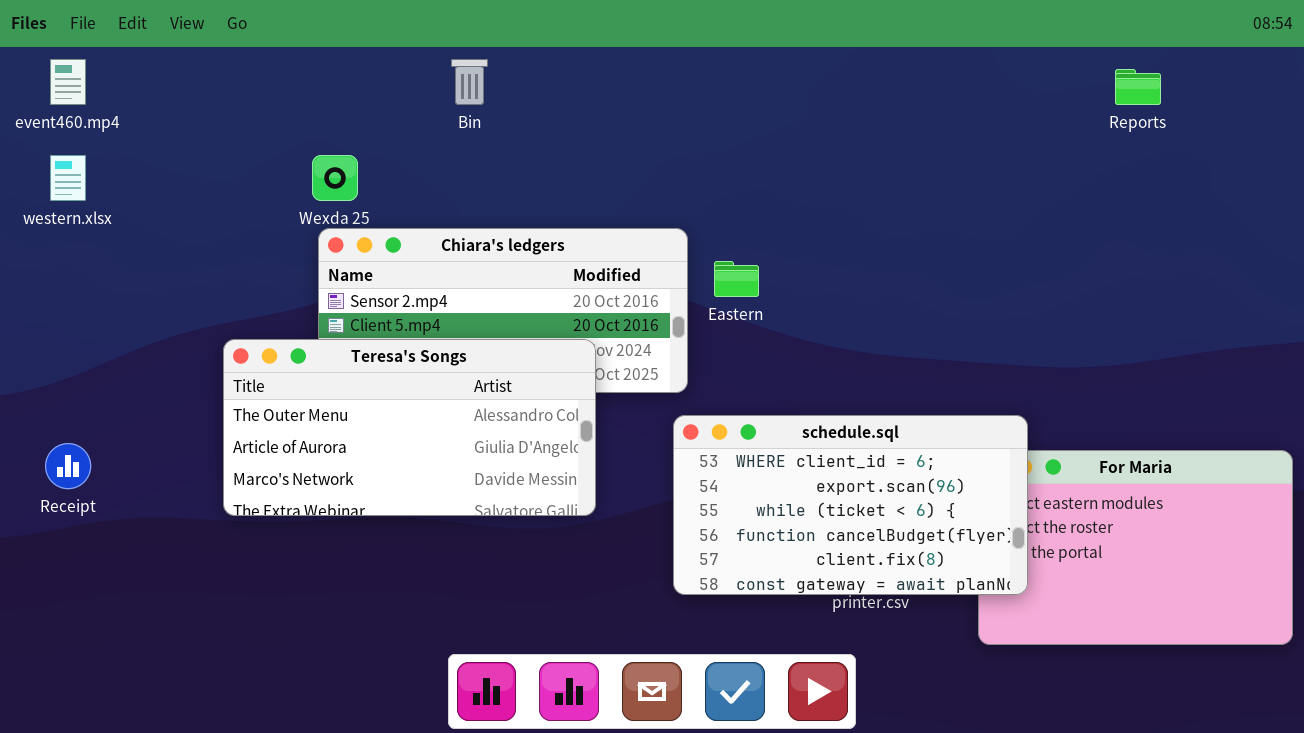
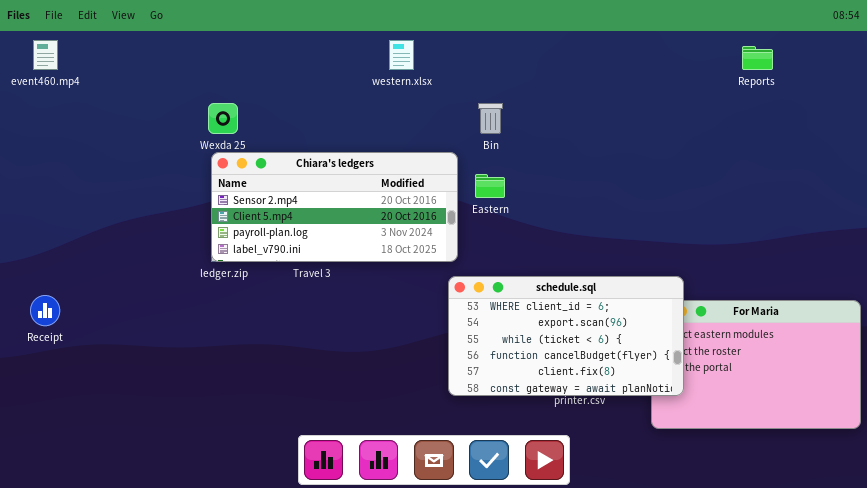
Bin: [451,59,488,105] -> [478,103,503,134], moved
western.xlsx: [50,155,86,201] -> [389,40,414,70], moved
Teresa's Songs: [223,339,596,516] -> none, closed

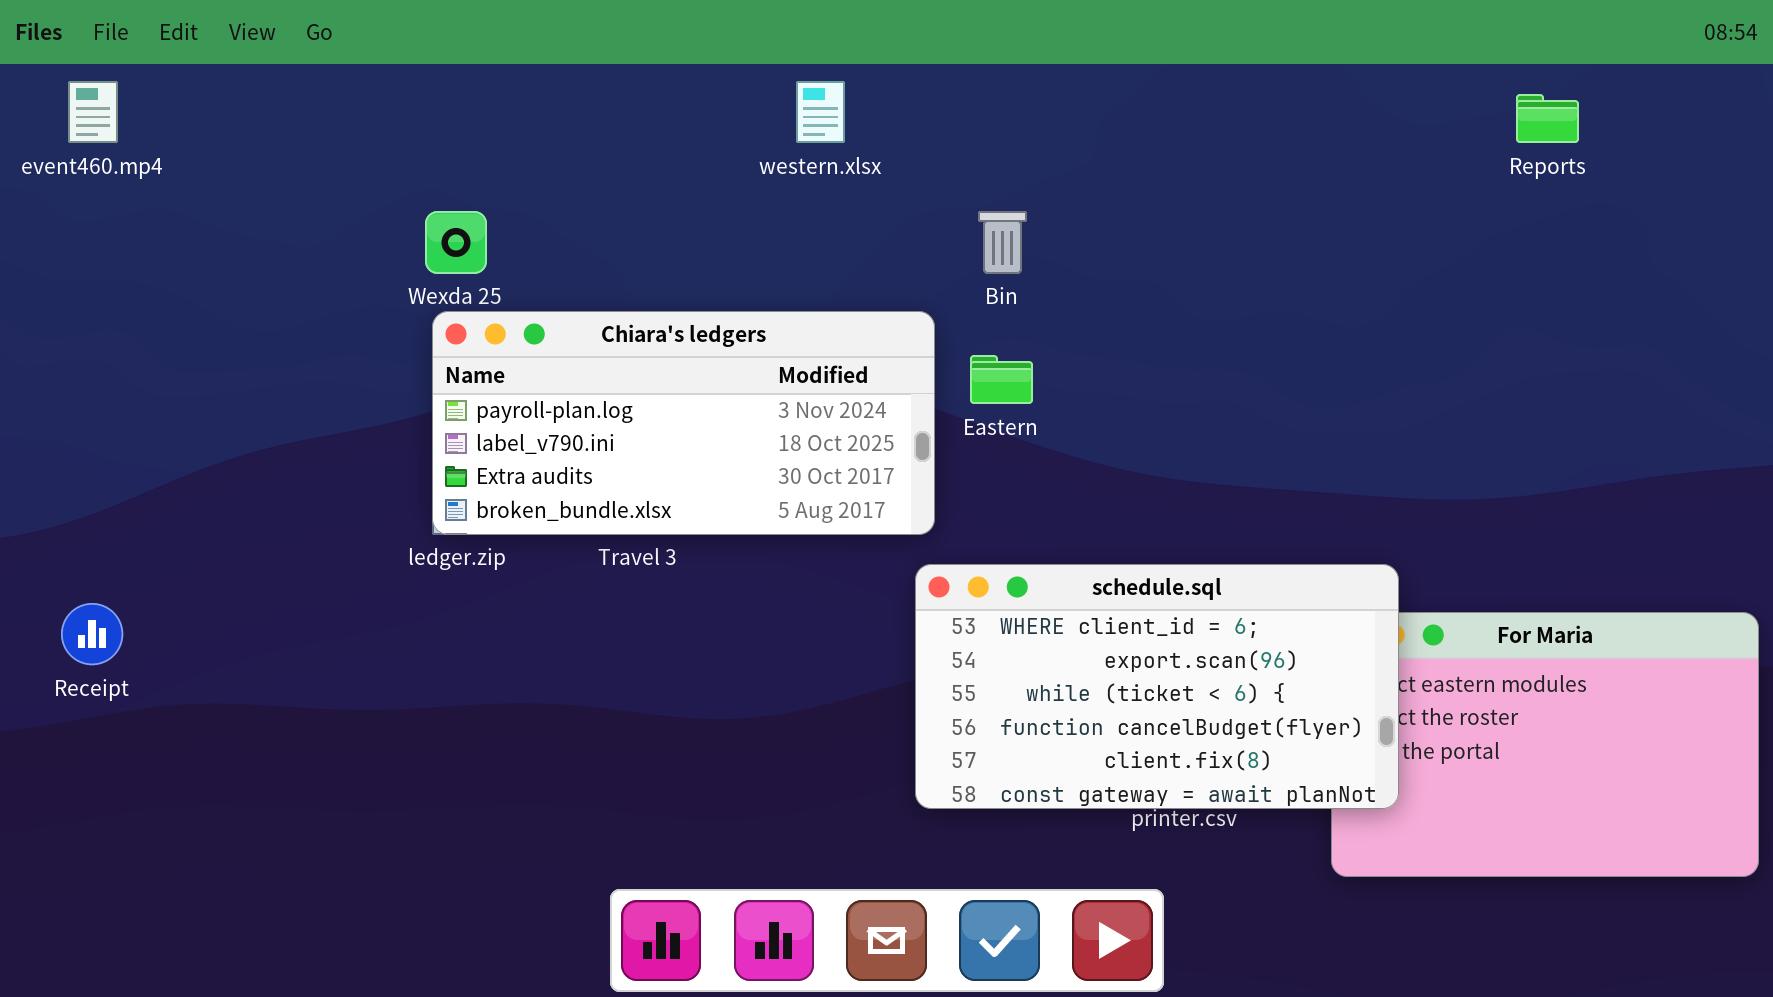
Chiara's ledgers: [211,152,458,262] -> [432,311,935,535], scrolled down 2 rows

